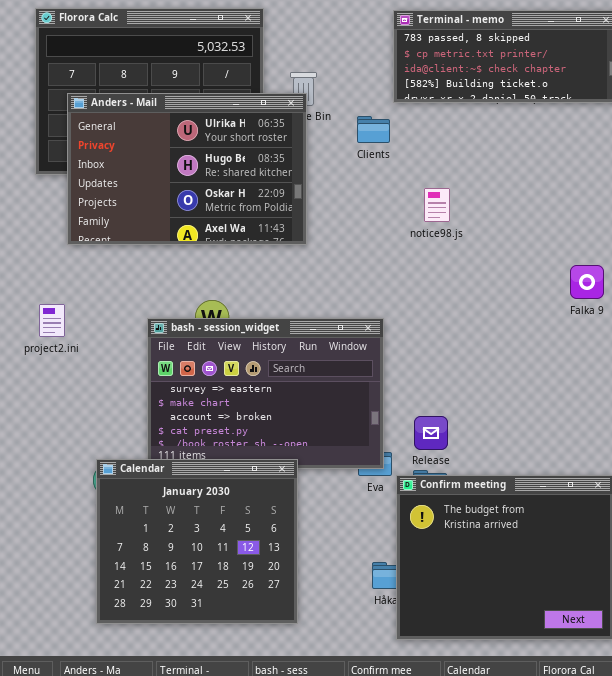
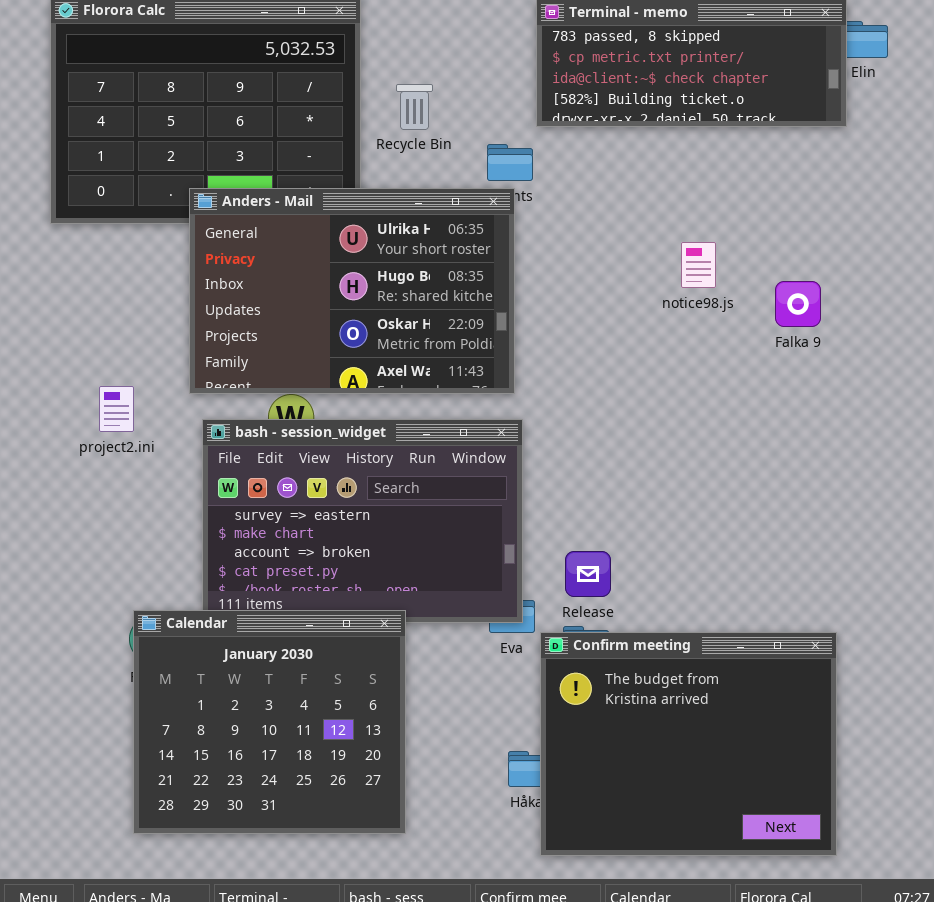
Anders - Mail: [67,93,307,245] -> [189,188,515,394], moved
notice98.js: [424,188,450,222] -> [681,242,716,288], moved
Falka 9: [570,265,604,299] -> [775,281,821,327], moved
project2.ini: [39,304,65,337] -> [99,386,134,432], moved

